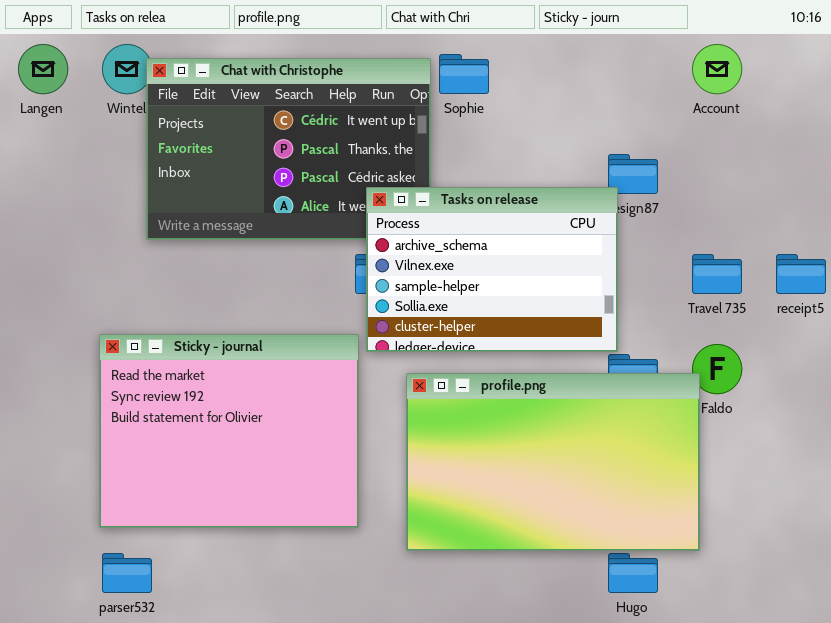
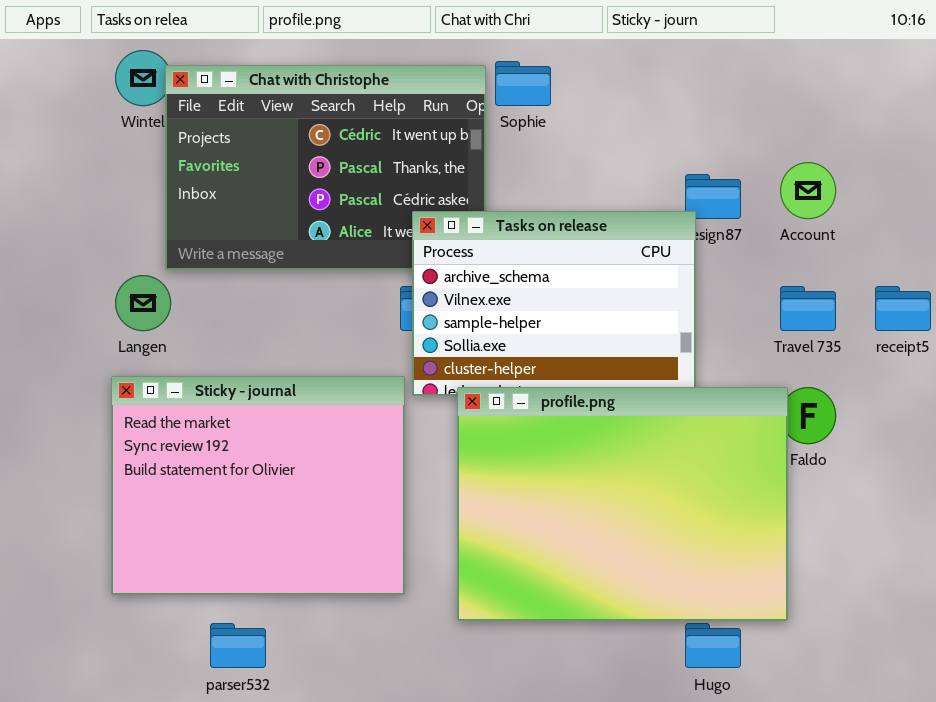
Langen: [18,44,68,94] -> [115,275,171,331], moved
Account: [692,44,742,94] -> [780,162,836,219], moved
profile.png: [406,373,700,551] -> [457,387,788,621], resized
parser532: [102,553,152,593] -> [210,623,266,668], moved

